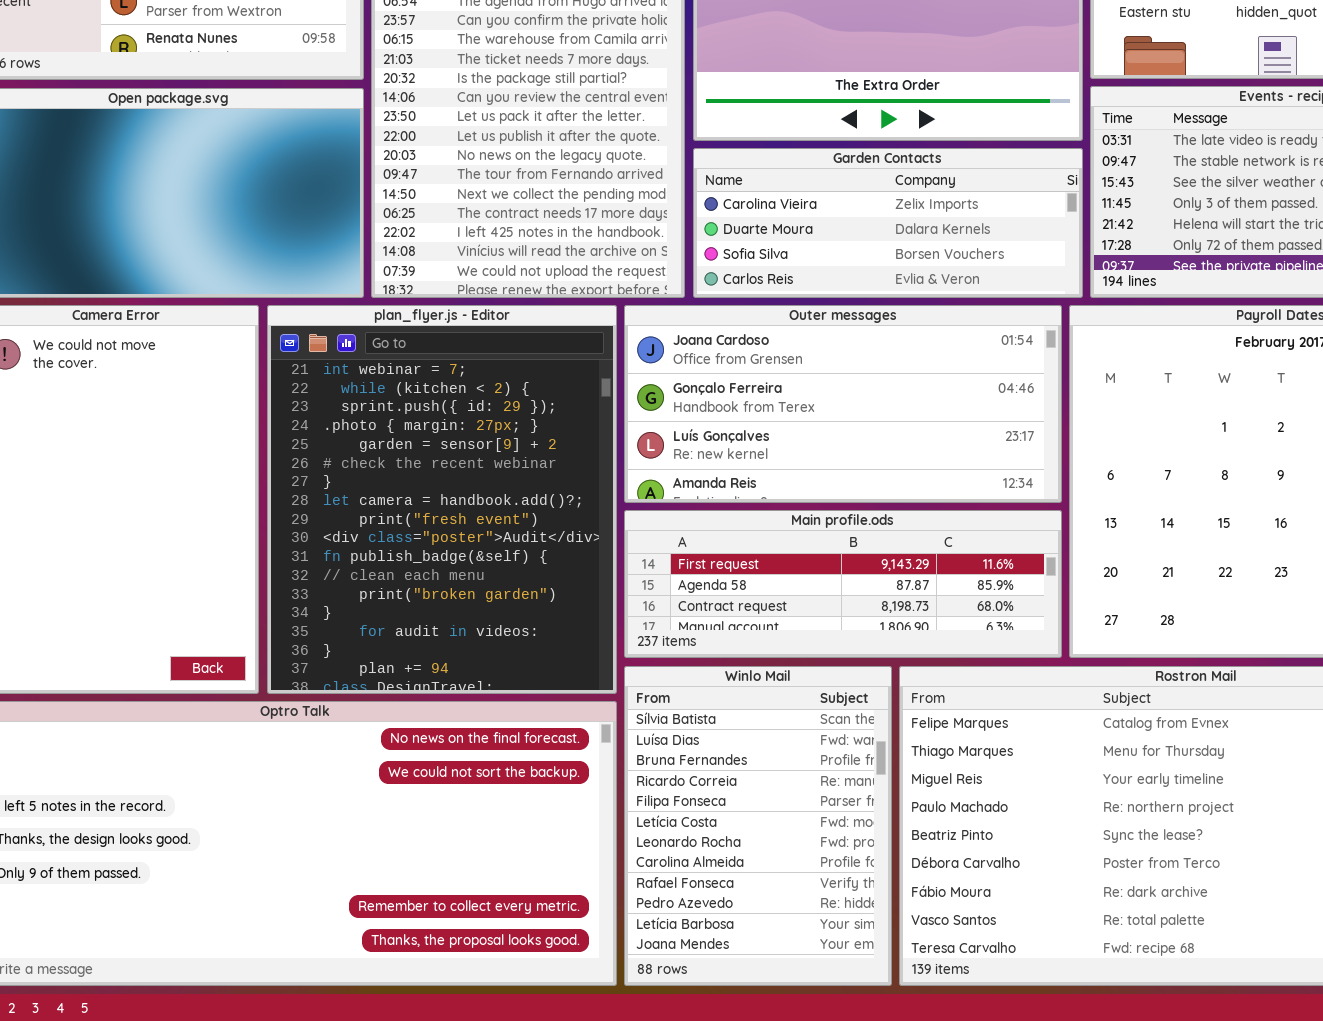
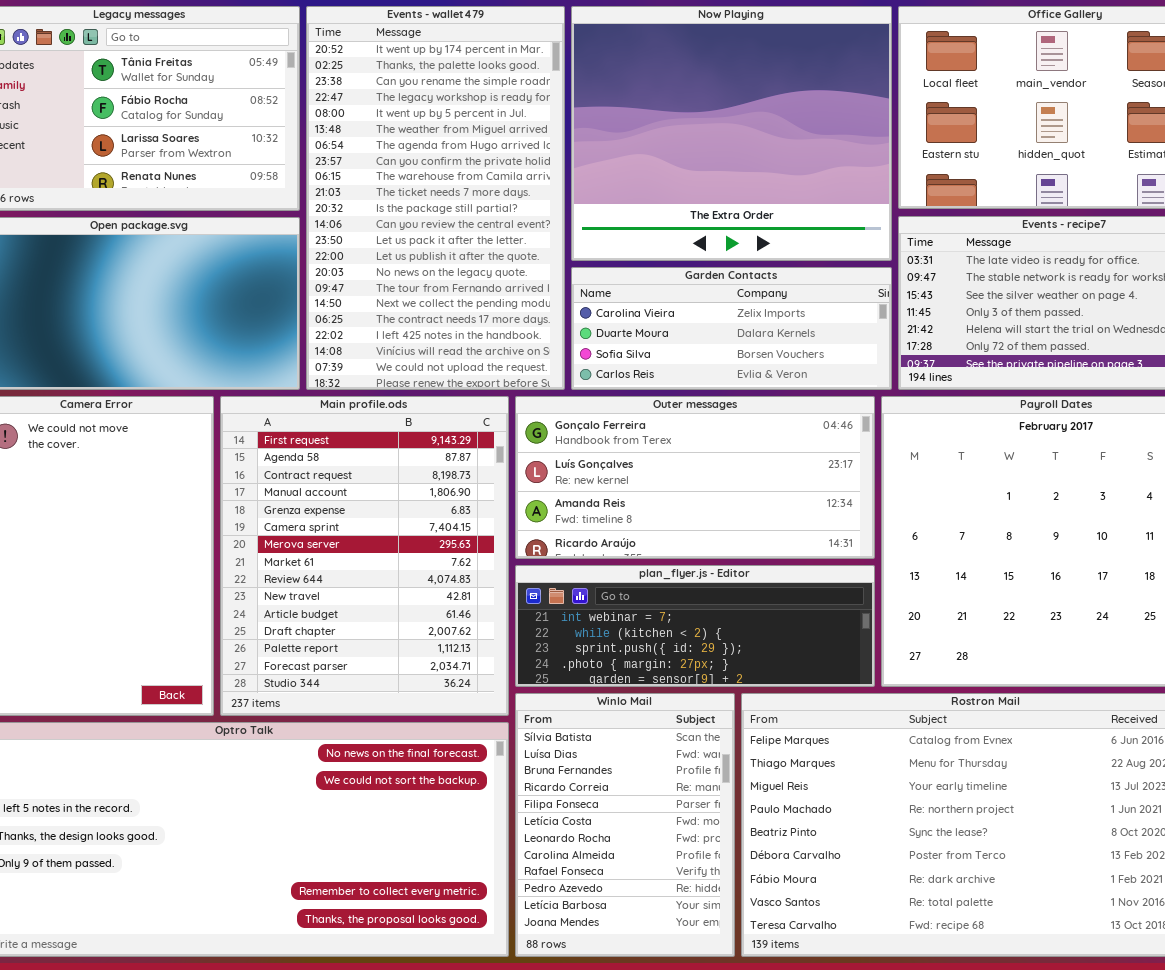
plan_flyer.js - Editor: [267,305,617,694] -> [515,565,875,687], moved, resized
Outer messages: [624,305,1062,503] -> [515,396,875,559], scrolled down 1 row
Main profile.ods: [624,510,1062,658] -> [220,396,509,716], moved, resized

